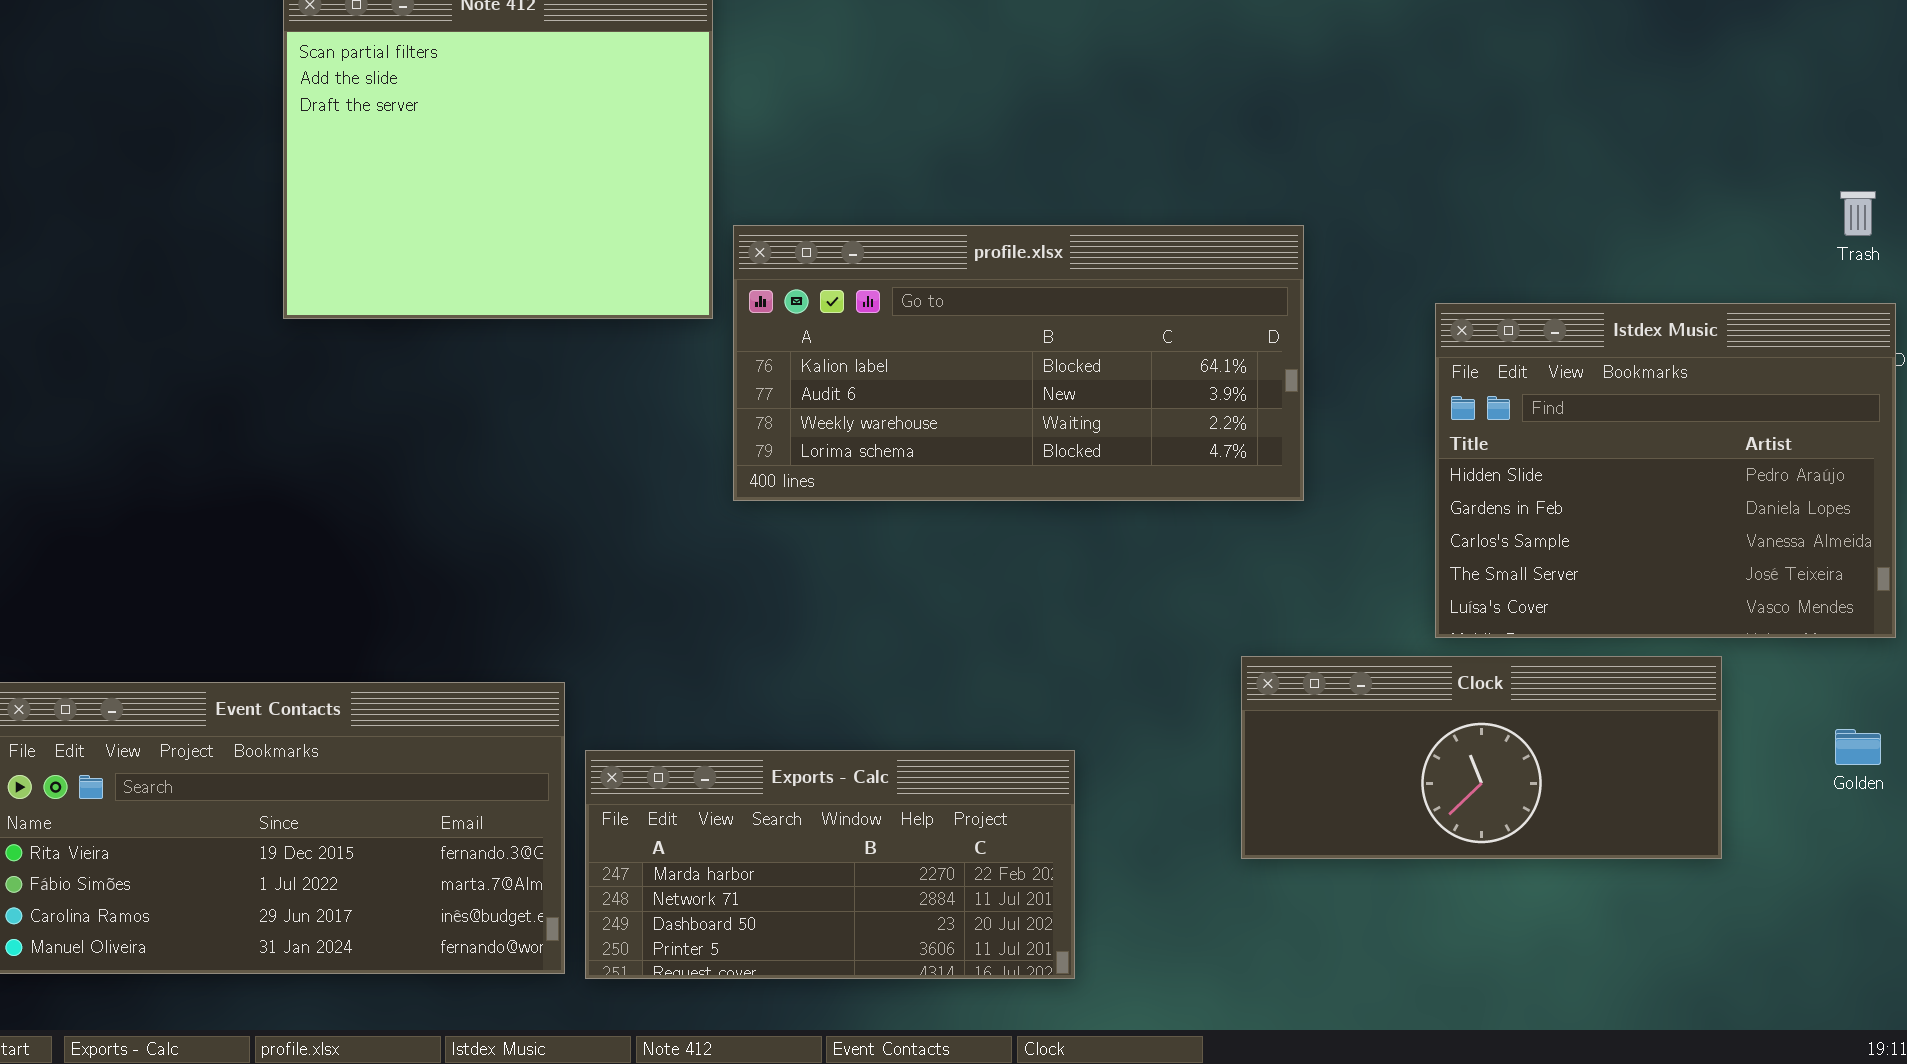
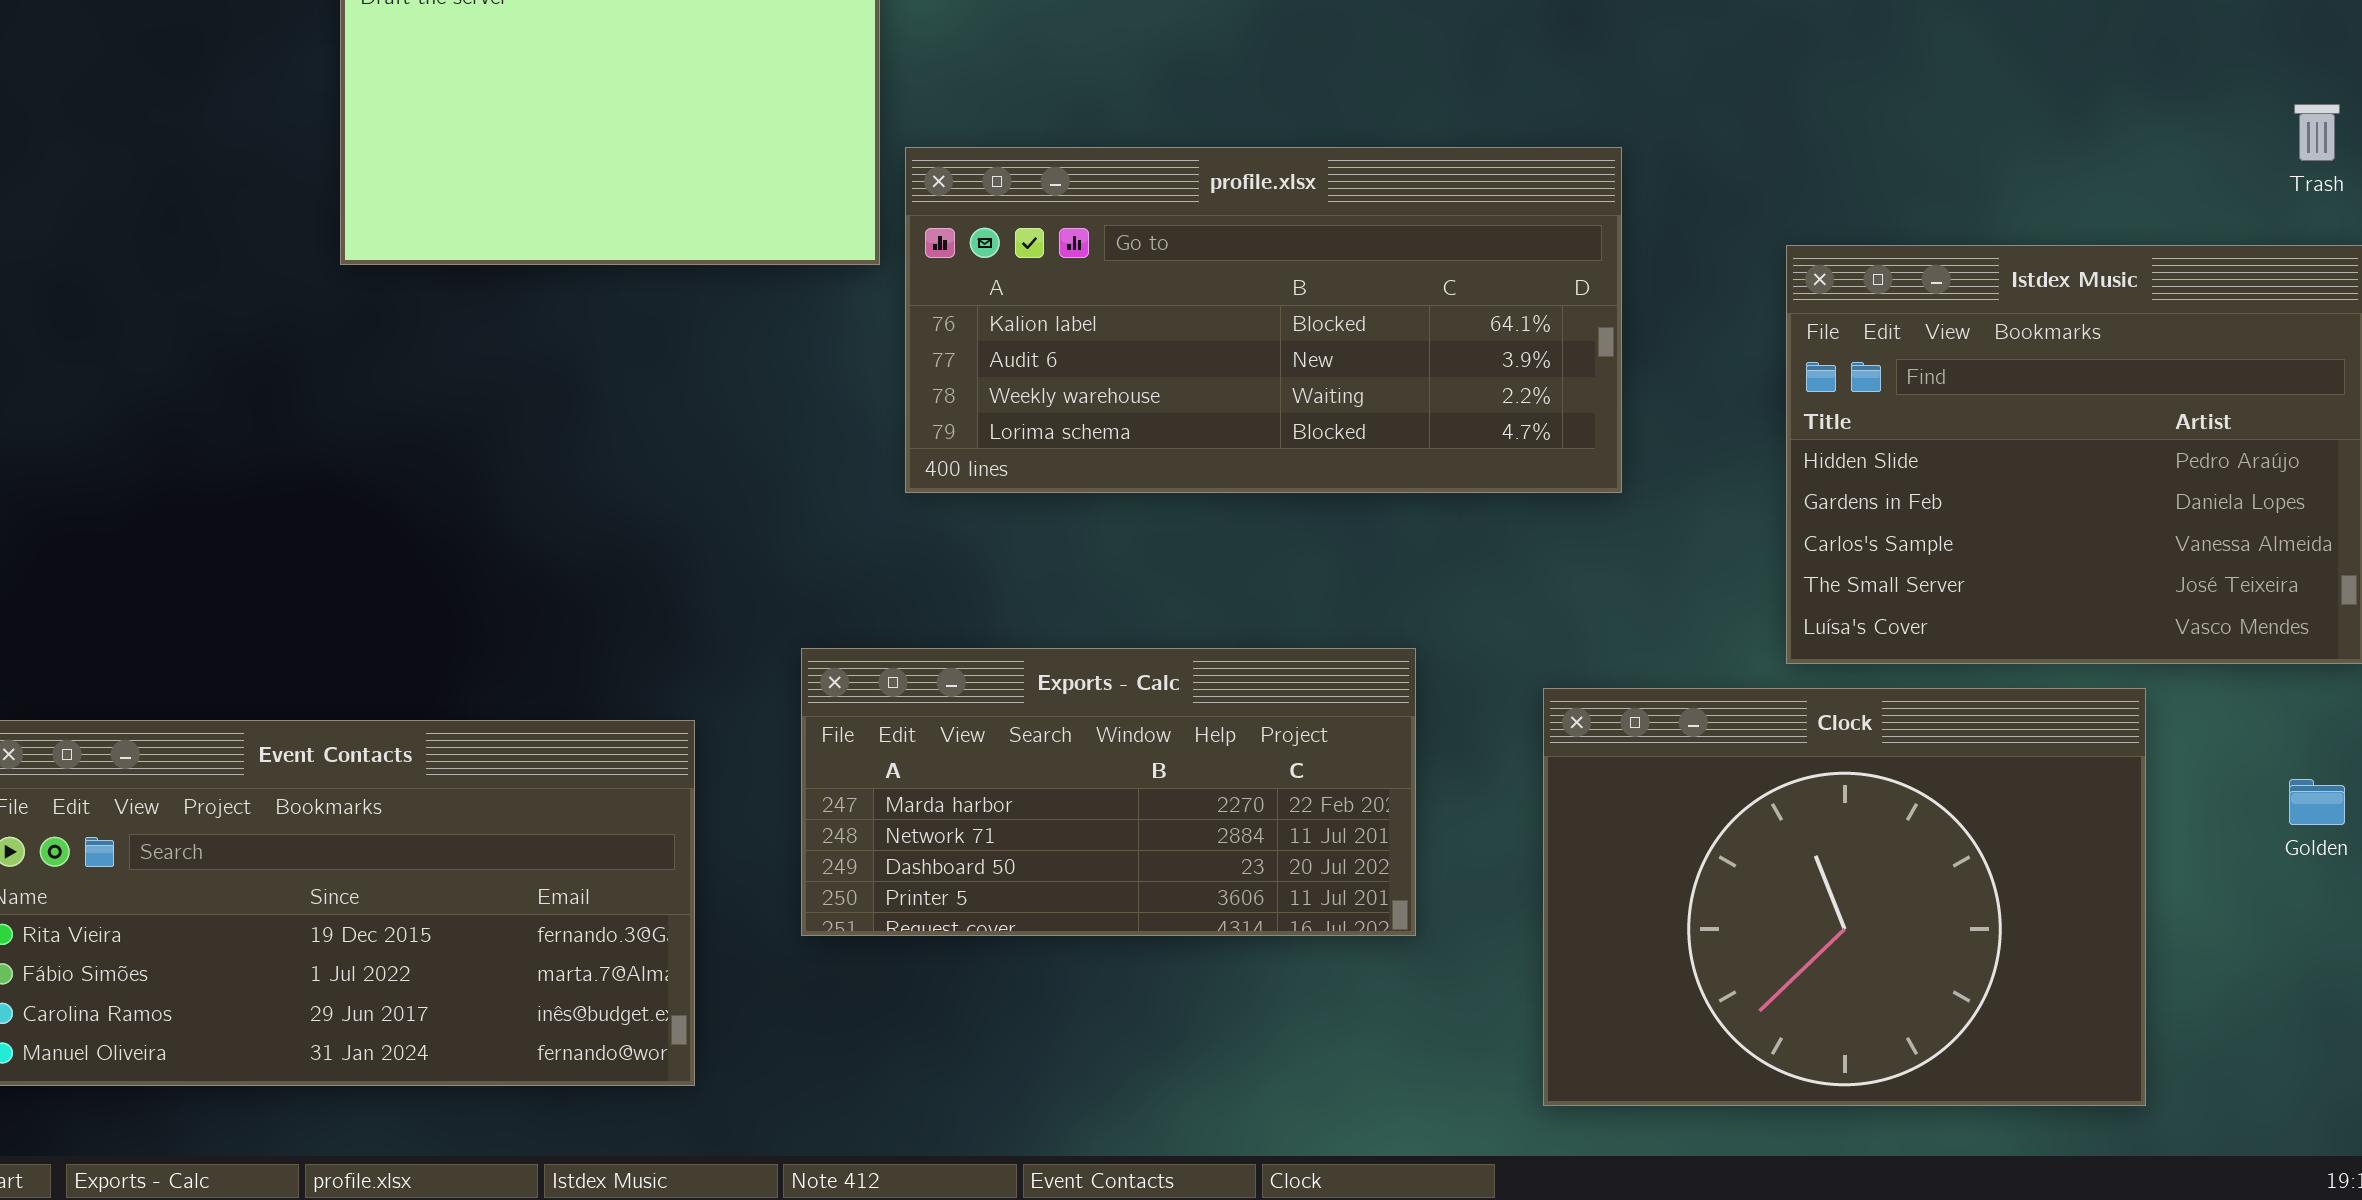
Clock: [1241,656,1722,859] -> [1543,688,2146,1106], resized
Exports - Calc: [585,750,1075,979] -> [801,648,1416,936], moved

